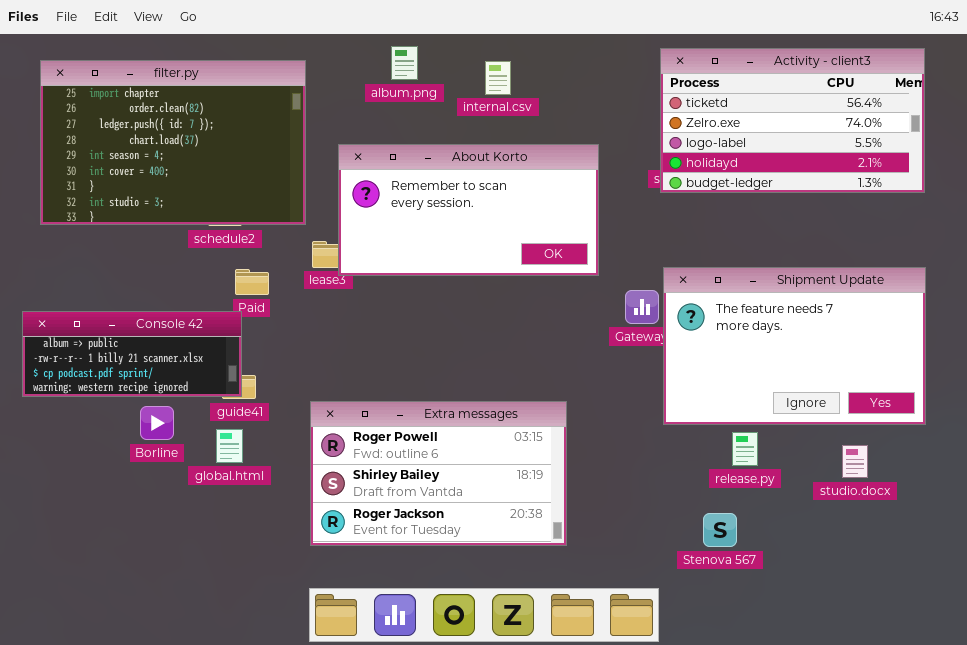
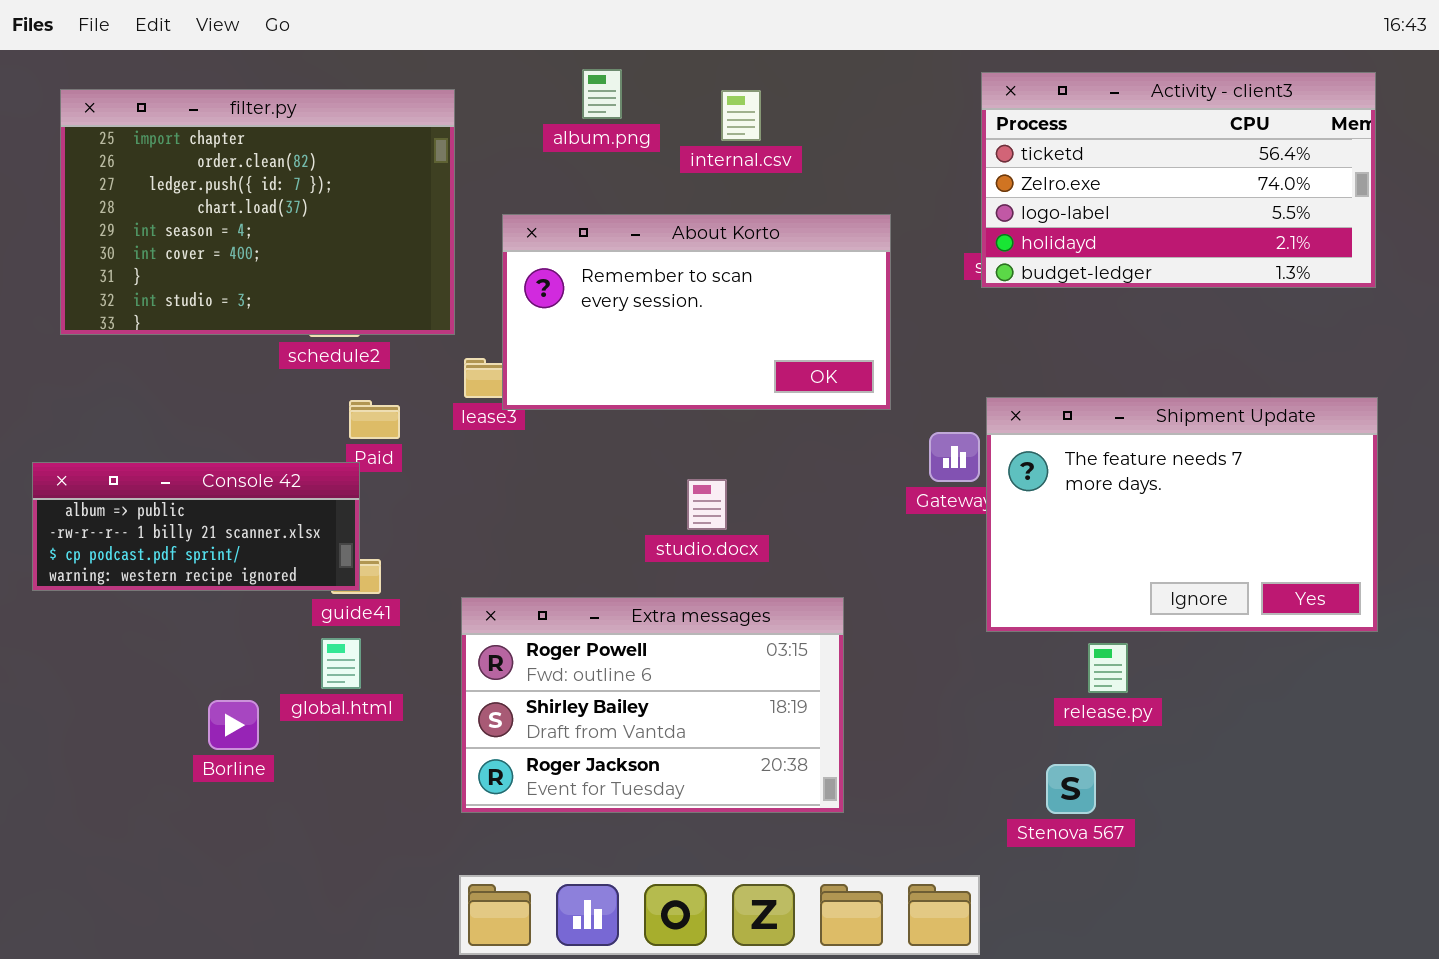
Borline: [140,406,174,440] -> [208,700,259,750], moved
studio.docx: [842,445,868,478] -> [687,479,727,530], moved

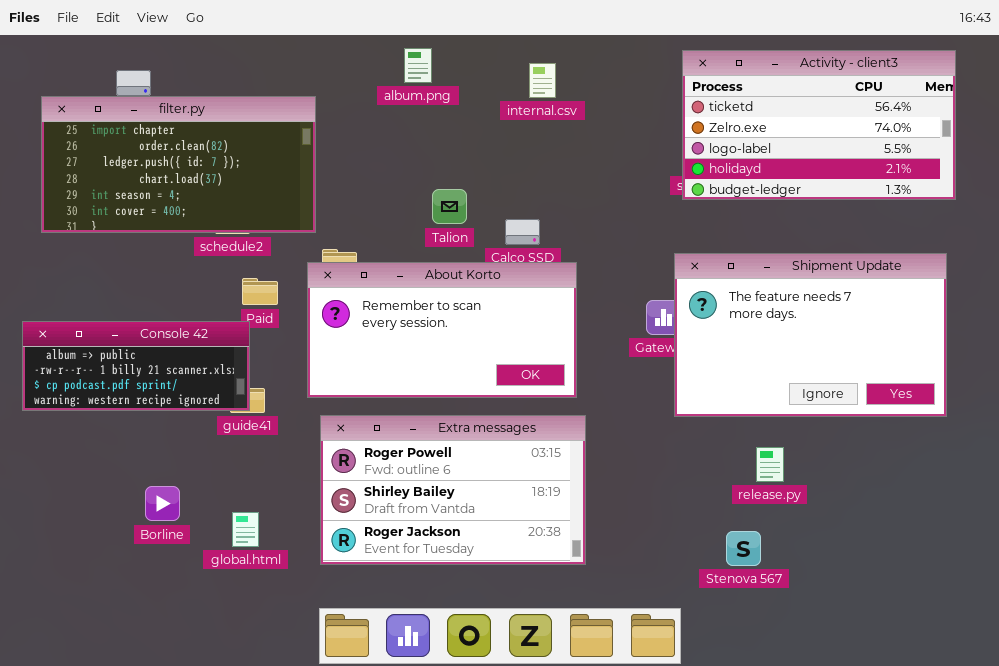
filter.py: [60,89,455,335] -> [41,96,316,233], resized
internal.csv: [721,90,761,141] -> [529,63,556,98], moved
About Korto: [502,214,891,410] -> [307,262,577,398], moved
Shipment Update: [986,397,1378,632] -> [674,253,947,417], moved
global.html: [321,638,361,689] -> [232,512,259,547], moved

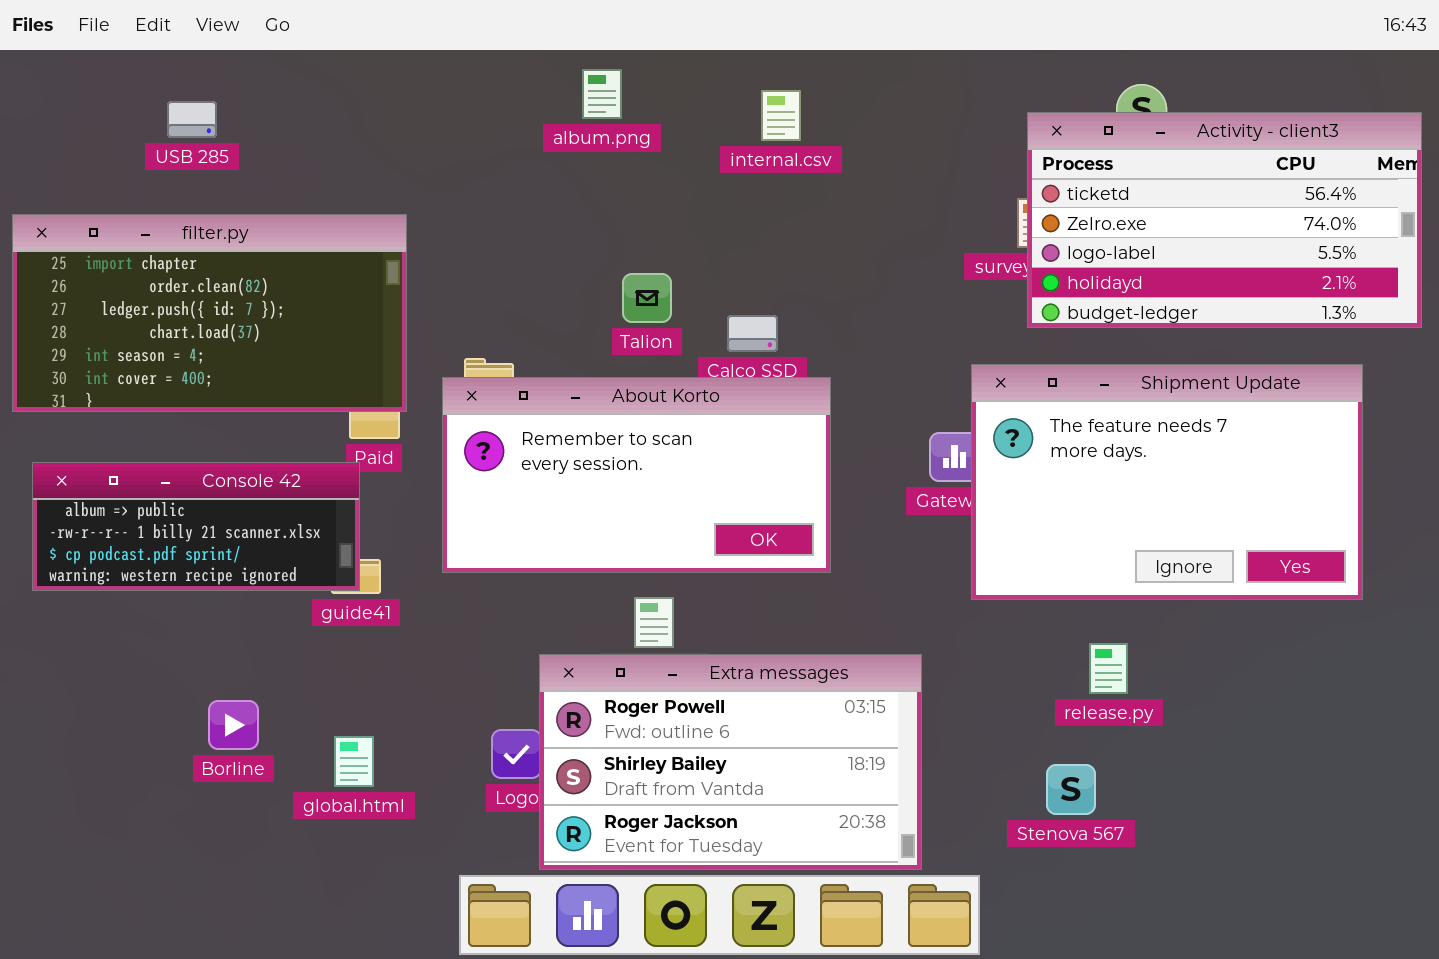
Activity - client3: [682,50,956,200] -> [1027,112,1422,328], moved
filter.py: [41,96,316,233] -> [12,214,407,412], moved
Extra messages: [320,415,586,565] -> [539,654,922,870], moved

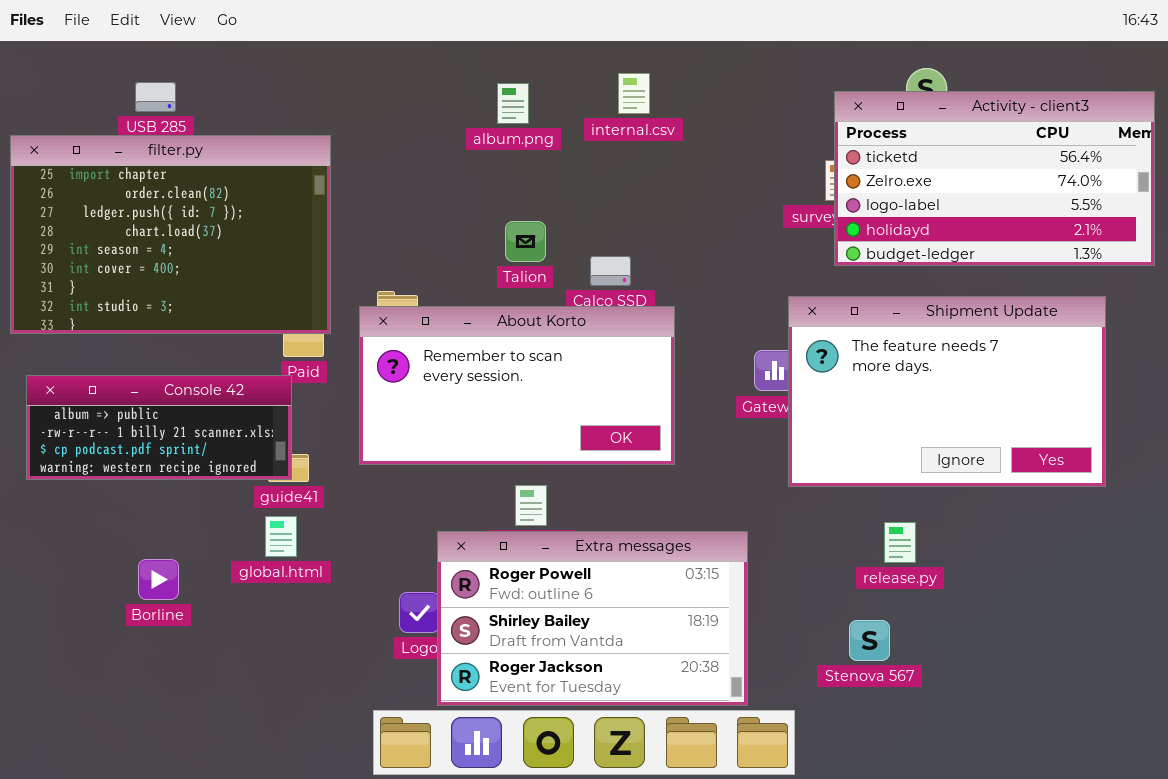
album.png: [582,69,622,119] -> [497,83,529,124], moved
filter.py: [12,214,407,412] -> [10,135,331,334], resized
Borline: [208,700,259,750] -> [138,559,179,600], moved
global.html: [334,736,374,787] -> [265,516,297,557], moved

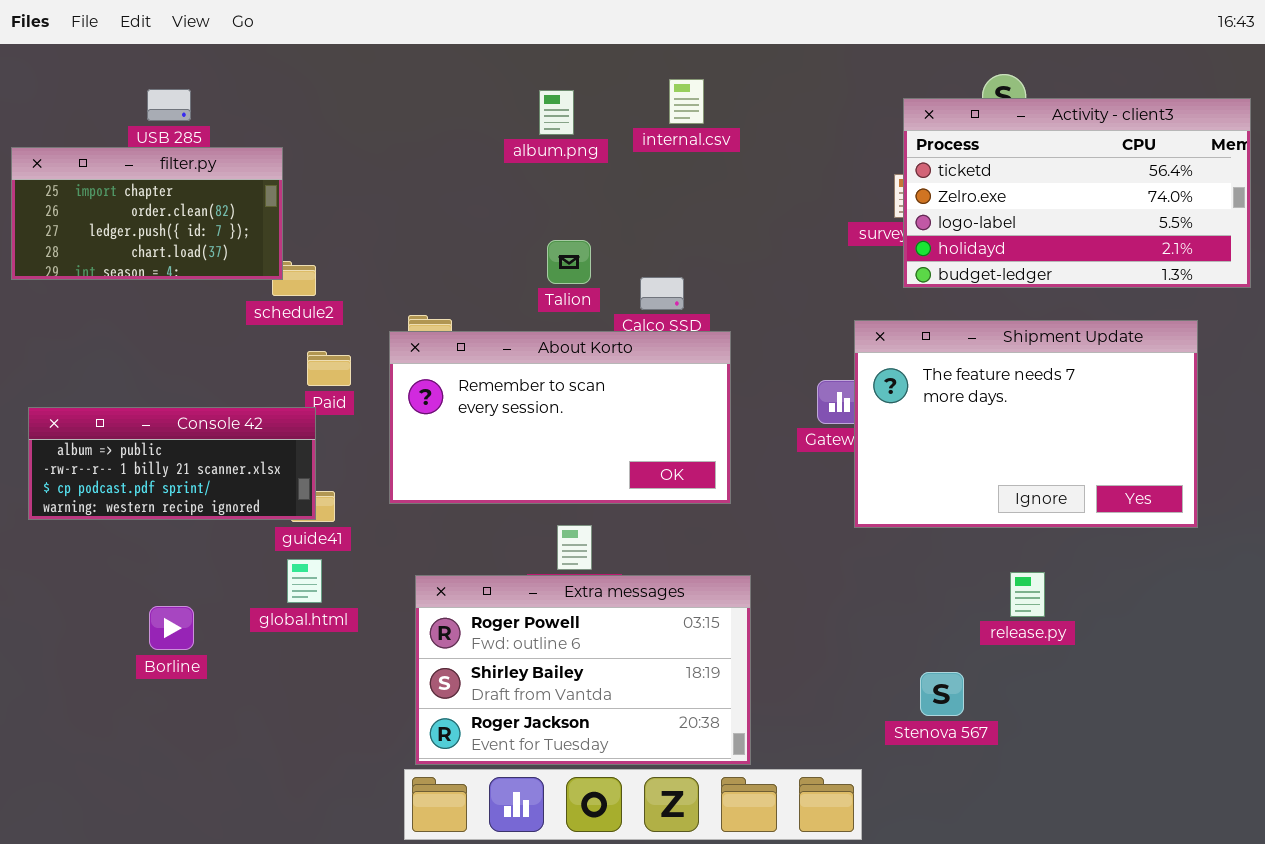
filter.py: [10,135,331,334] -> [11,147,283,280], resized
release.py: [884,522,916,563] -> [1010,572,1045,617], moved
Extra messages: [437,531,748,706] -> [415,575,751,765], moved

